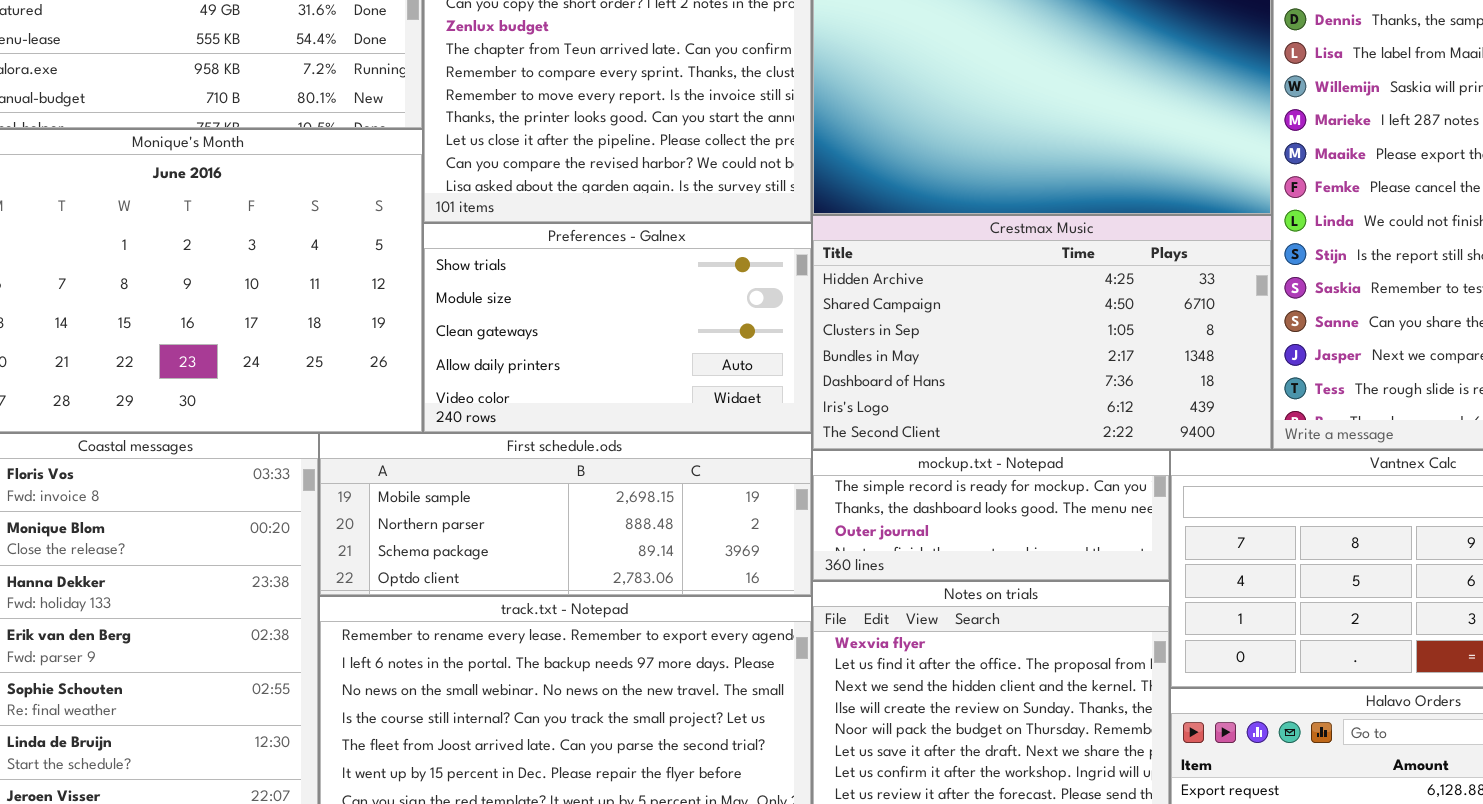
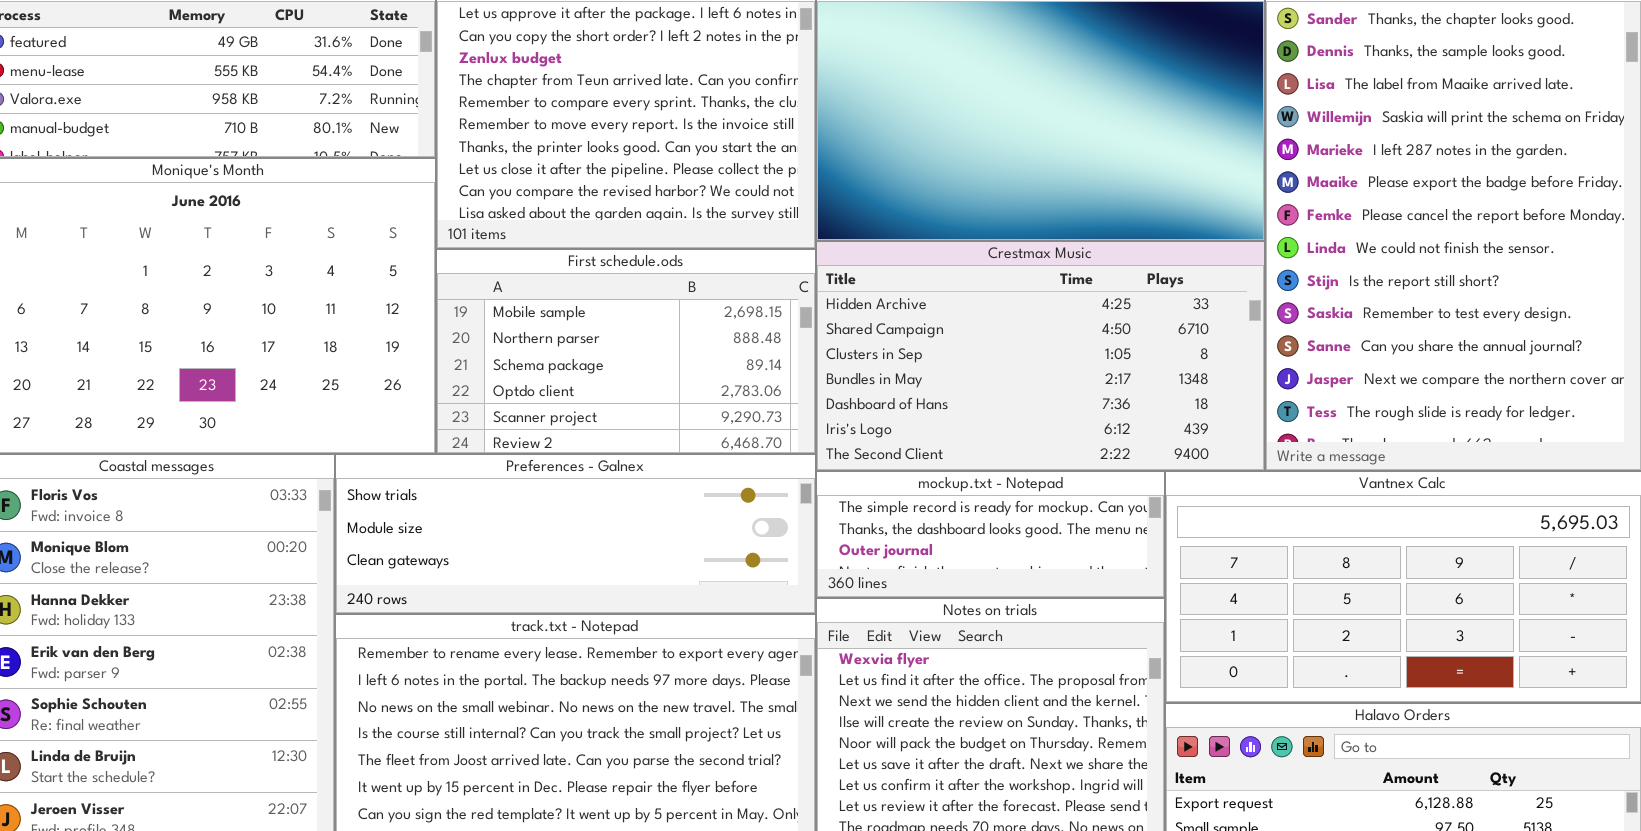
Preferences - Galnex: [423,223,812,433] -> [335,454,816,614], moved, resized
First schedule.ods: [319,433,812,596] -> [436,249,816,454], moved, resized

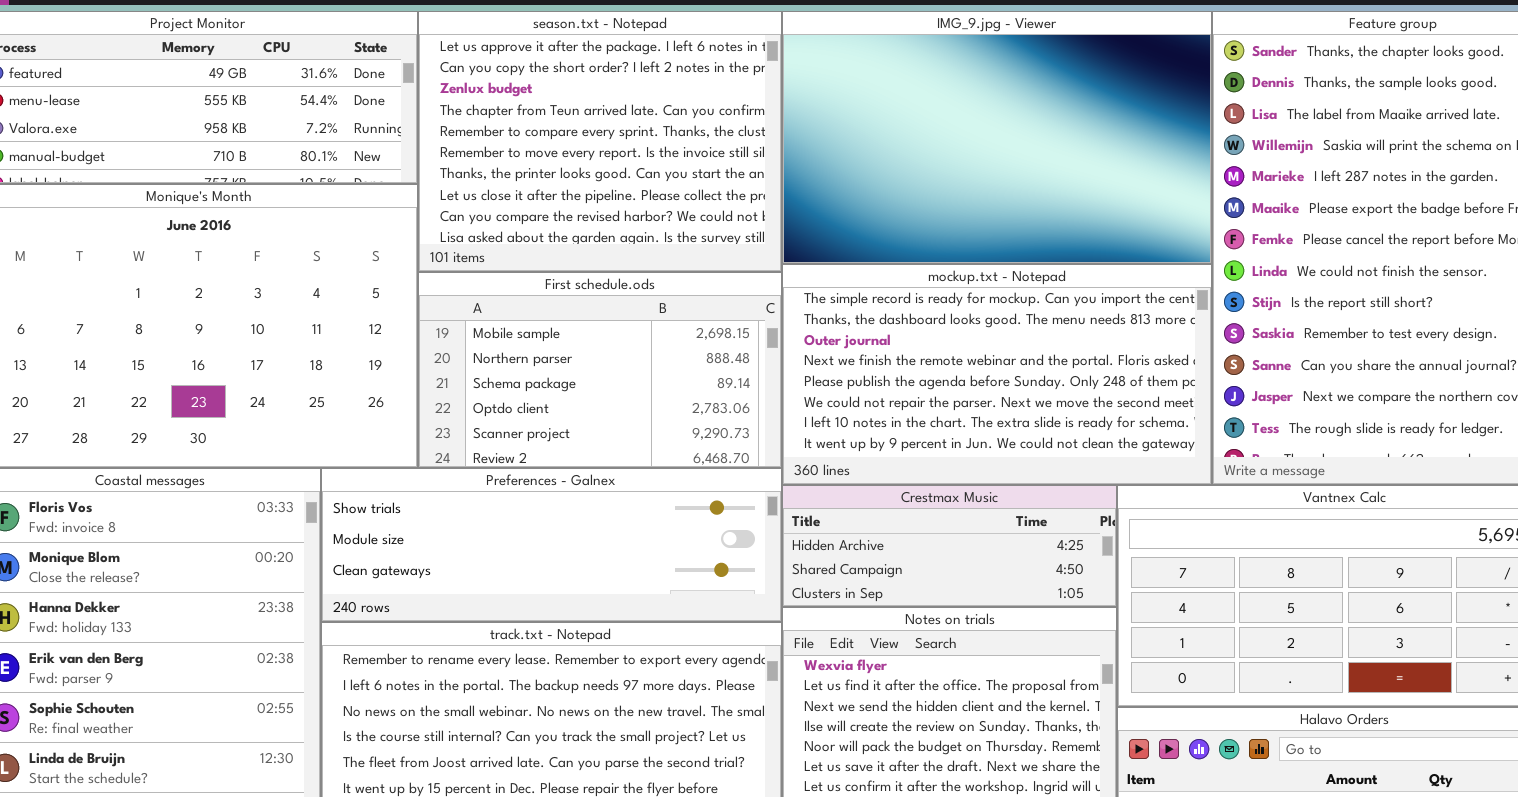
Crestmax Music: [816,241,1265,471] -> [782,485,1117,607], moved, resized
mockup.txt - Notepad: [816,471,1165,598] -> [782,264,1212,485], moved, resized

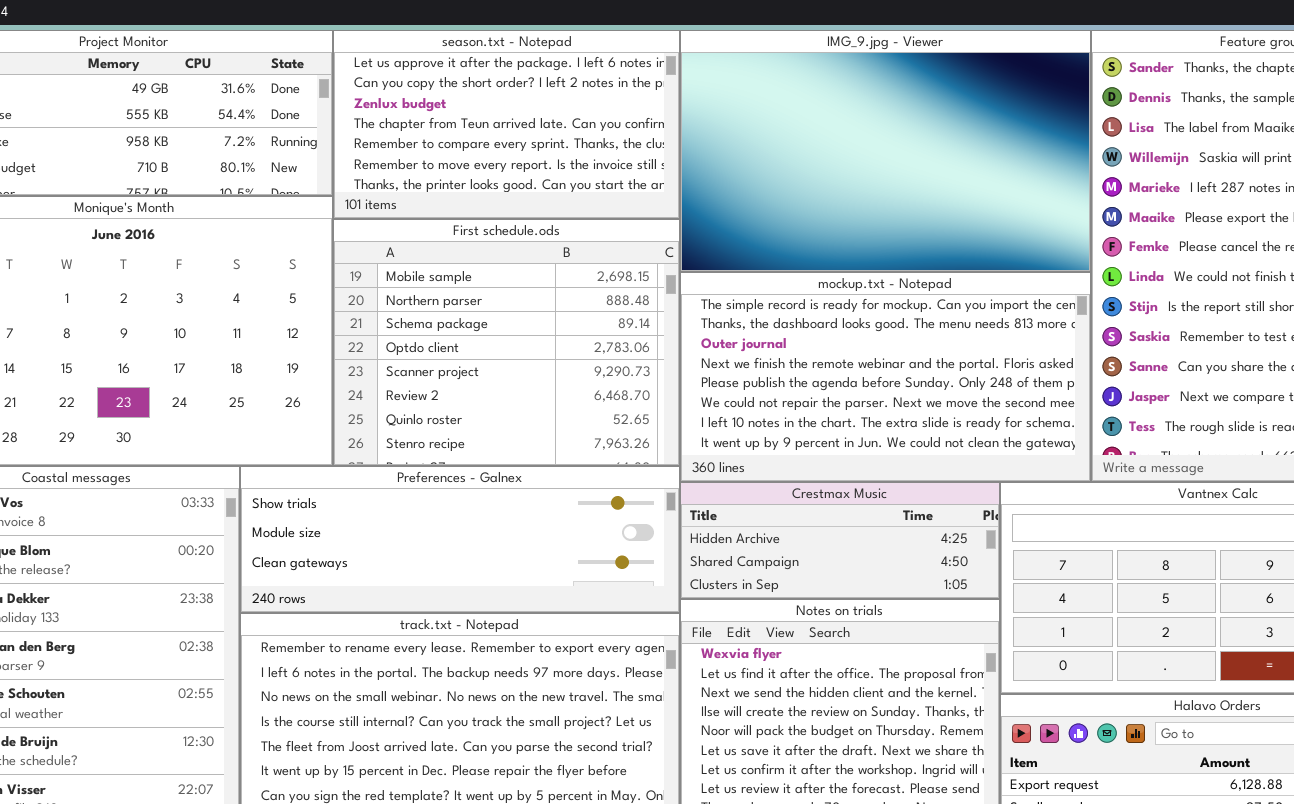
season.txt - Notepad: [418,11,782,272] -> [333,30,680,219], resized
First schedule.ods: [418,272,782,468] -> [333,219,680,466], resized

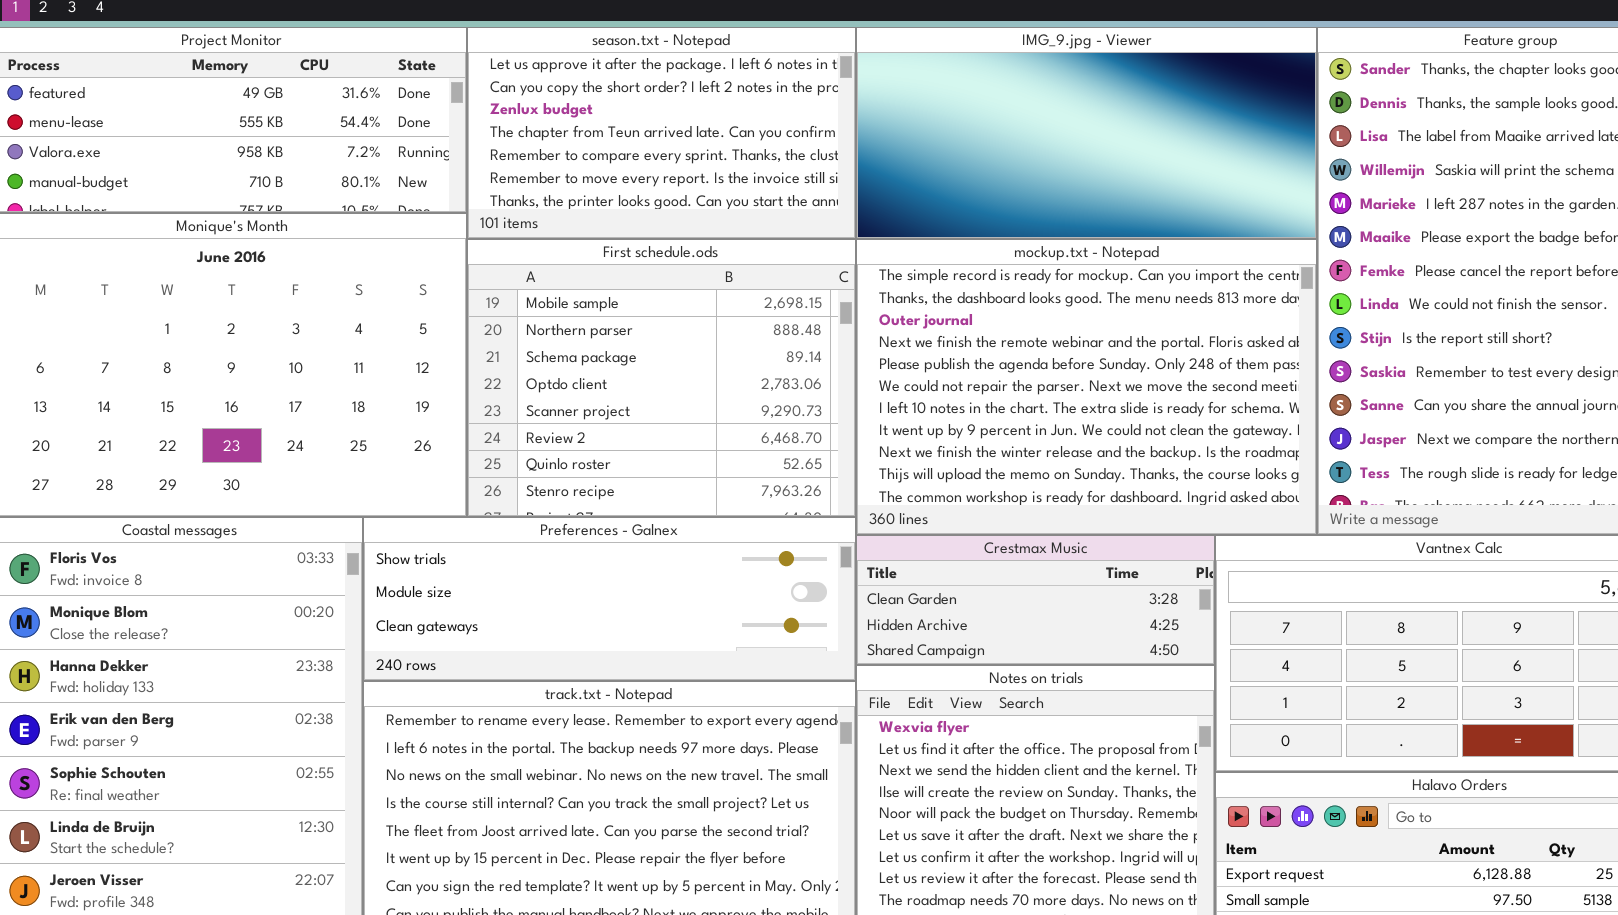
IMG_9.jpg - Viewer: [680,30,1091,272] -> [856,27,1317,239], resized
mockup.txt - Notepad: [680,272,1091,482] -> [856,239,1317,535], resized
Crestmax Music: [680,482,1000,599] -> [856,535,1215,665], scrolled up 1 row

